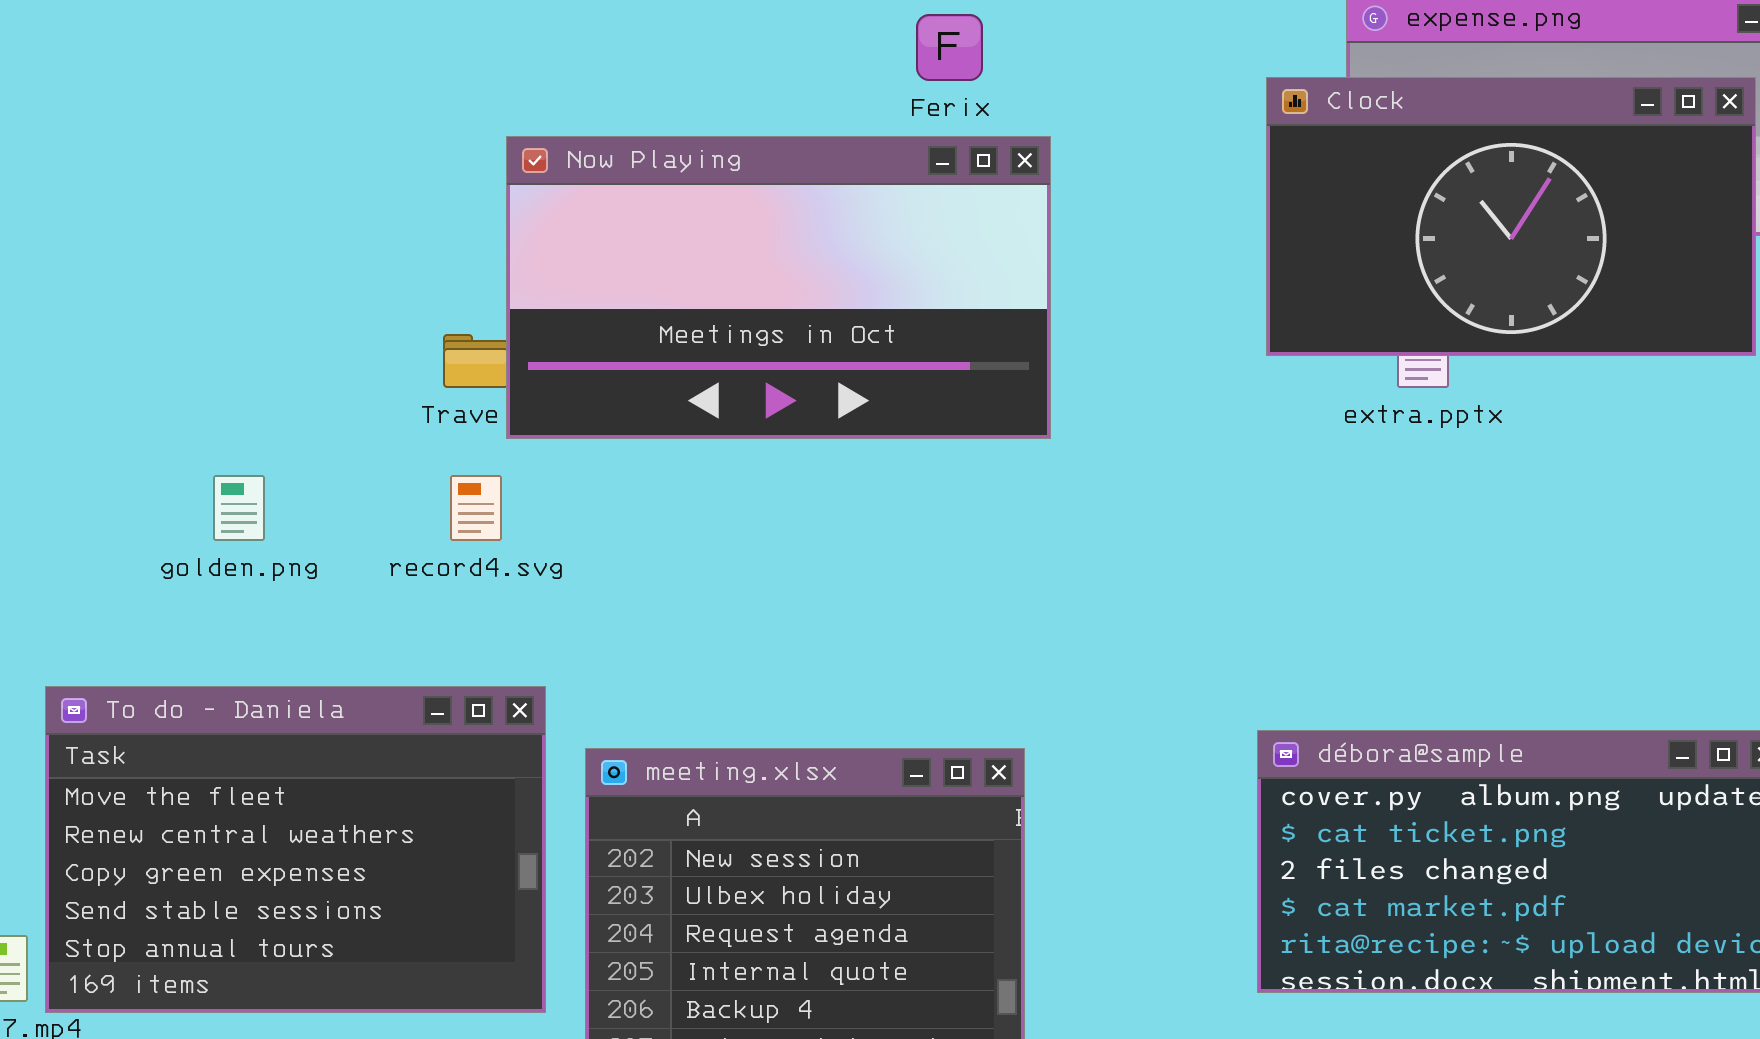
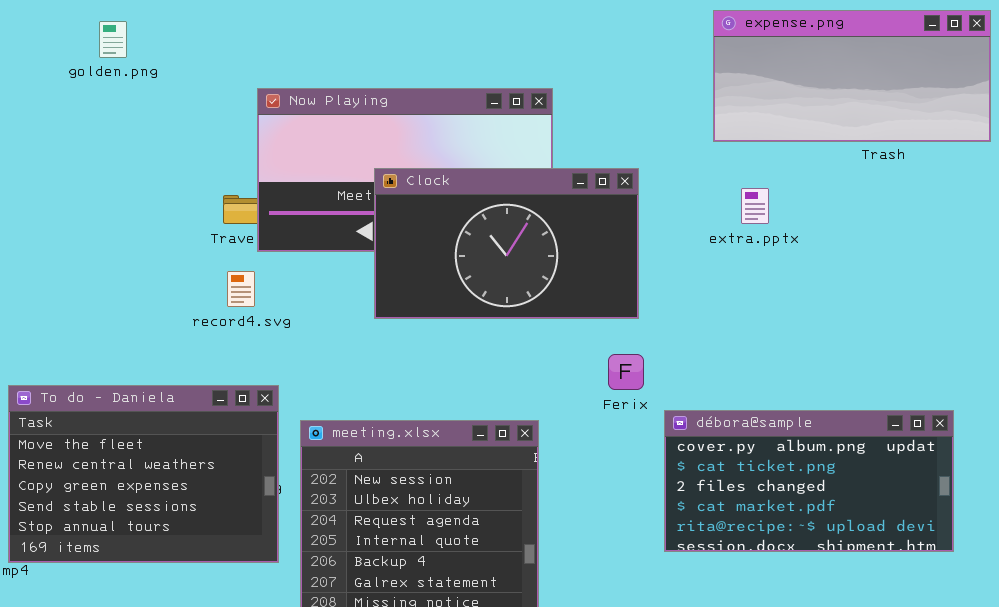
Ferix: [916,14,983,81] -> [608,354,644,390], moved
Clock: [1266,77,1756,356] -> [374,168,639,319], moved
golden.png: [213,475,265,541] -> [99,21,127,58], moved

